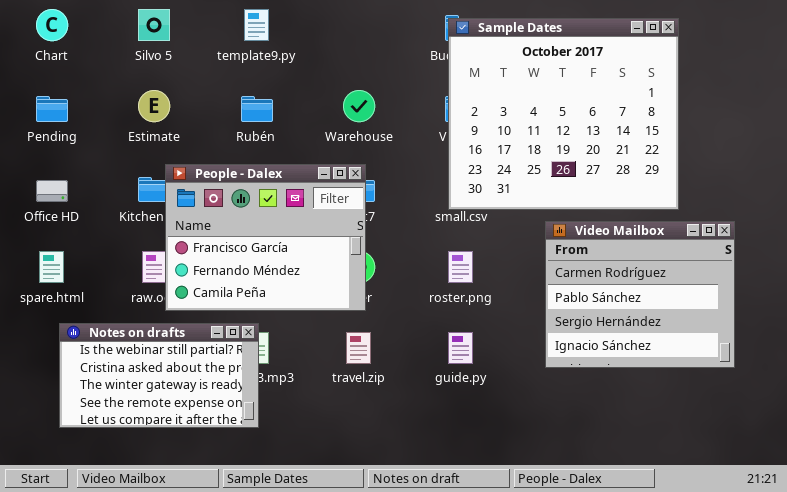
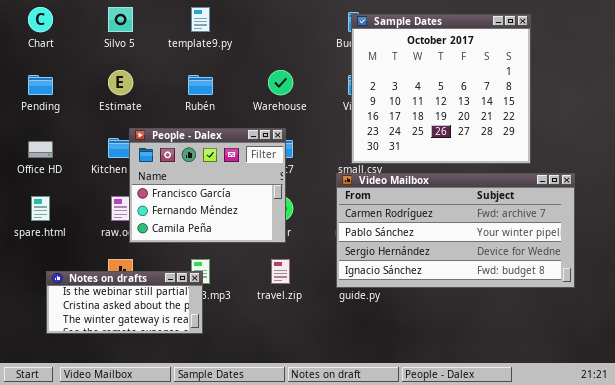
Video Mailbox: [545,221,735,368] -> [336,173,575,288], resized
Notes on drafts: [59,323,259,428] -> [46,271,203,334], resized

